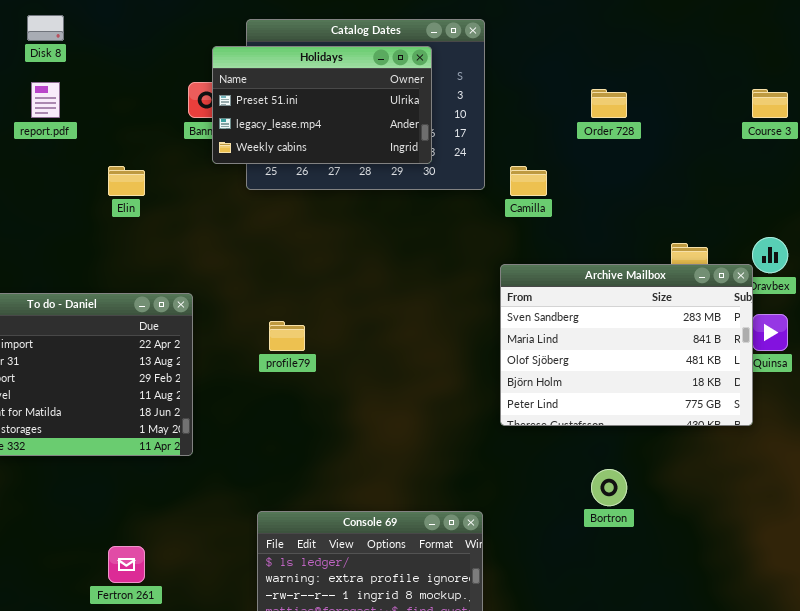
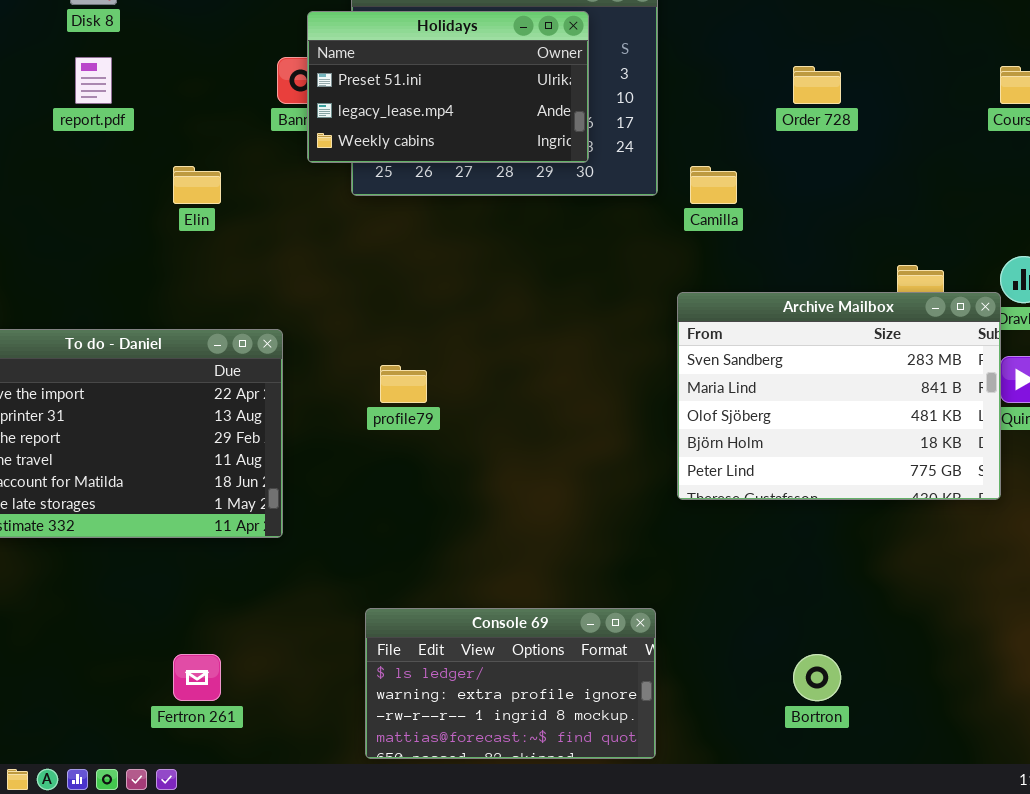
Bortron: [591,469,627,506] -> [793,654,841,701], moved

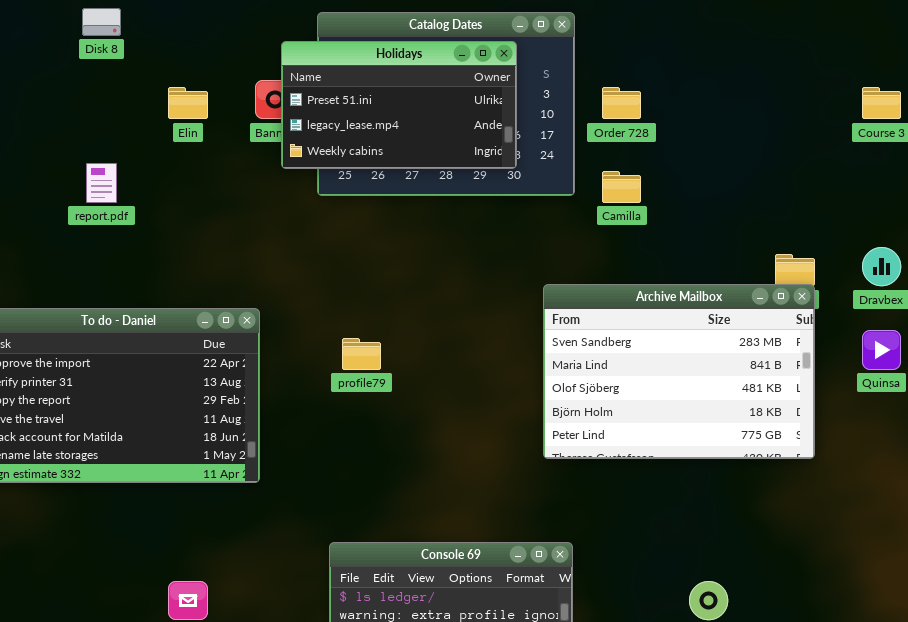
report.pdf: [75,57,112,104] -> [86,163,117,203], moved
Order 728: [793,66,841,104] -> [602,87,641,119], moved
Elin: [173,166,221,204] -> [168,87,208,119], moved
Archive Mailbox: [677,292,1001,500] -> [543,284,815,459], moved

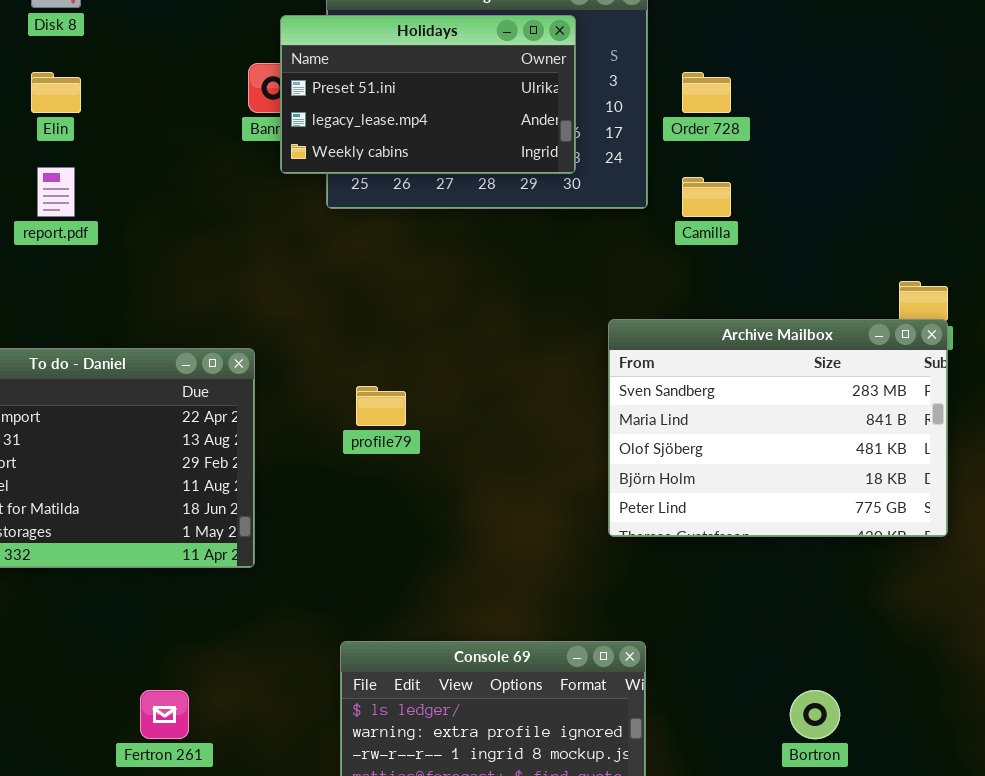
Elin: [168,87,208,119] -> [31,72,81,113], moved

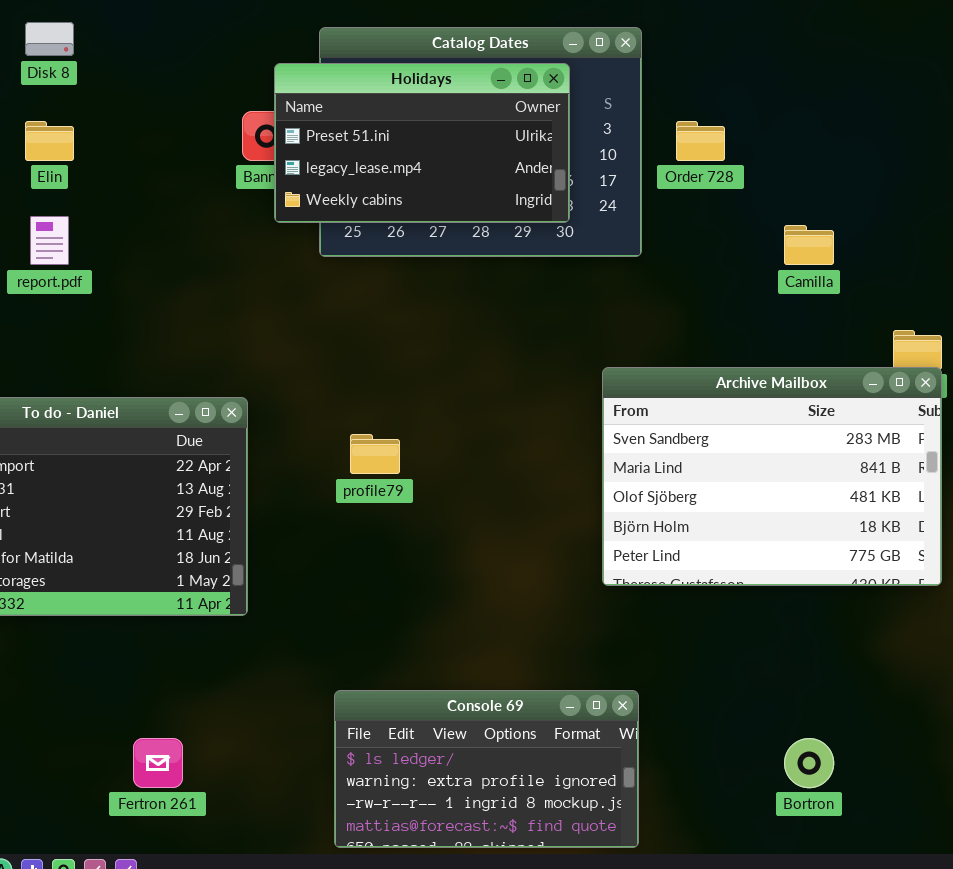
Camilla: [682,177,731,217] -> [784,225,834,265], moved

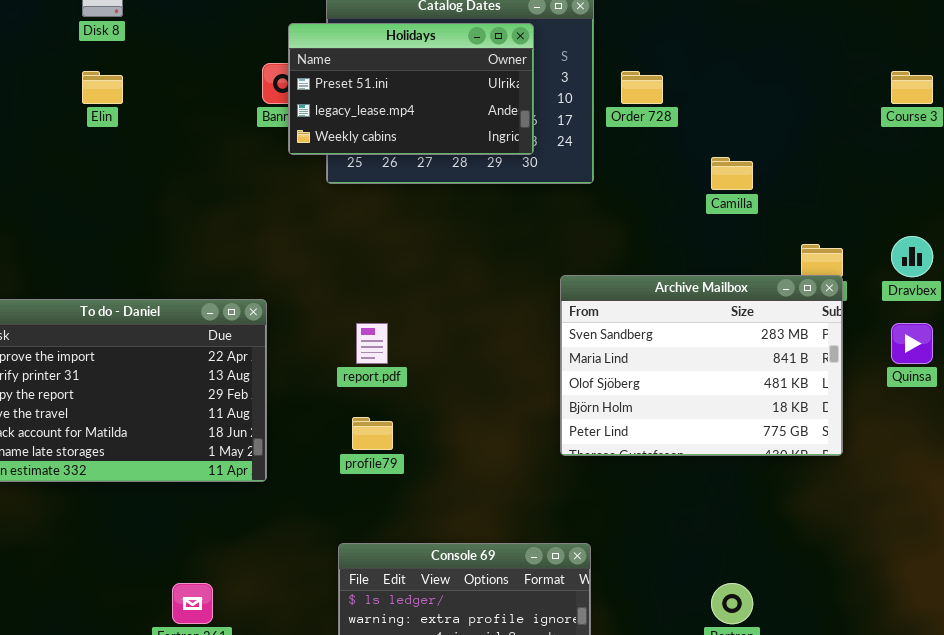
report.pdf: [30,216,69,265] -> [356,323,388,364], moved
profile79: [350,434,400,474] -> [352,417,393,450], moved

